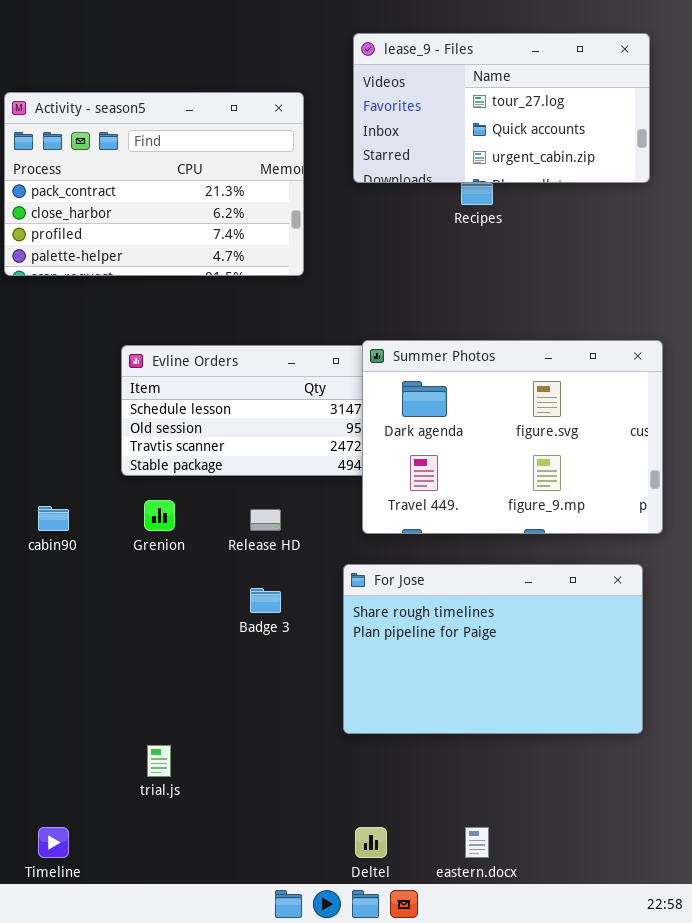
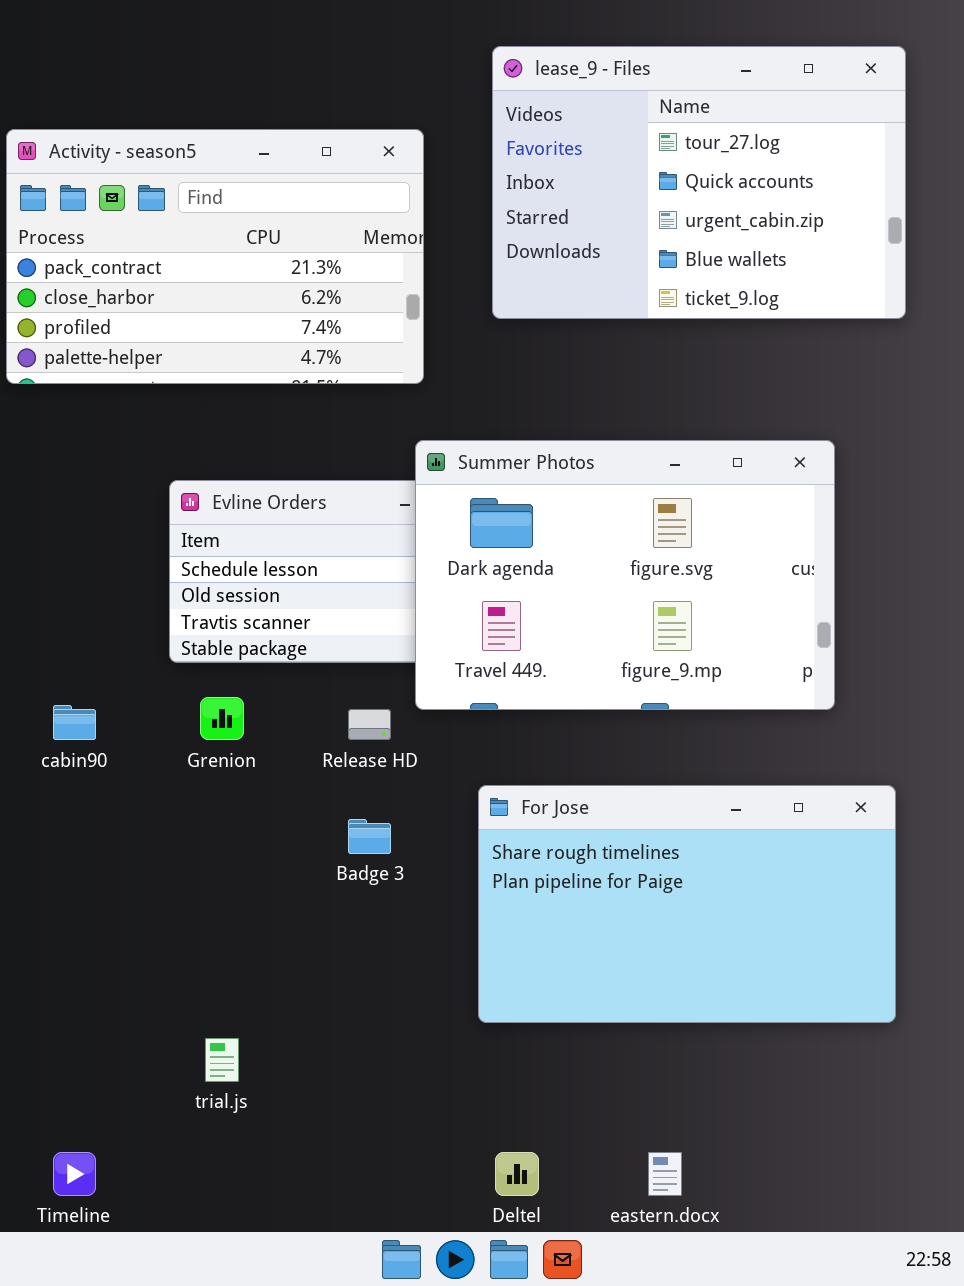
lease_9 - Files: [353,33,650,183] -> [492,46,906,319], resized
Summer Photos: [362,340,663,534] -> [415,440,835,710], moved

